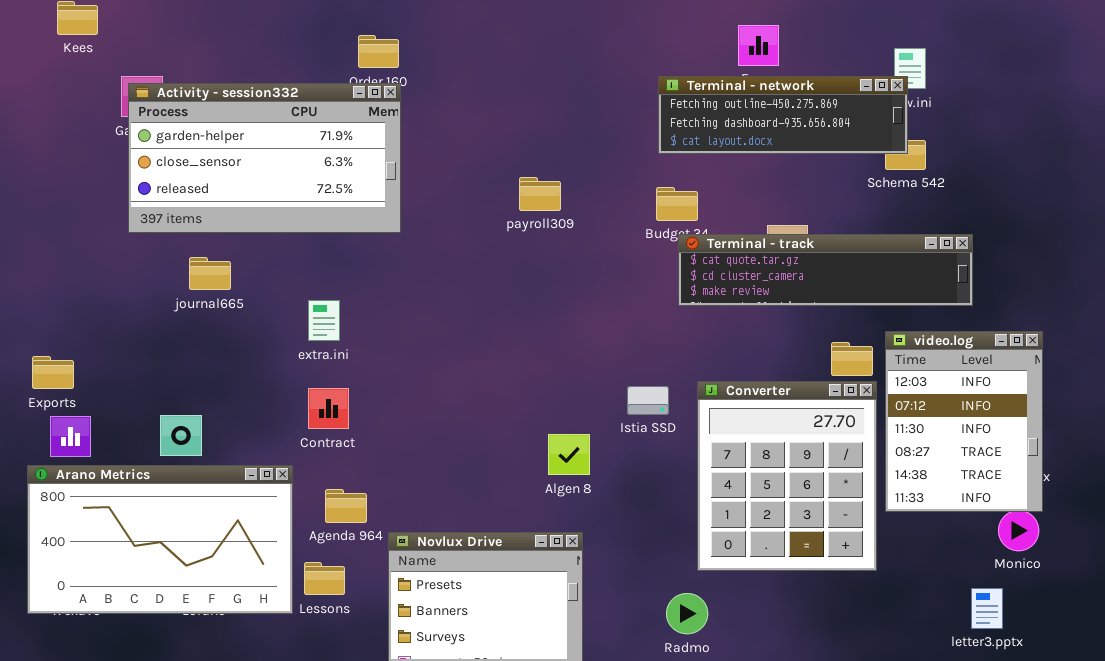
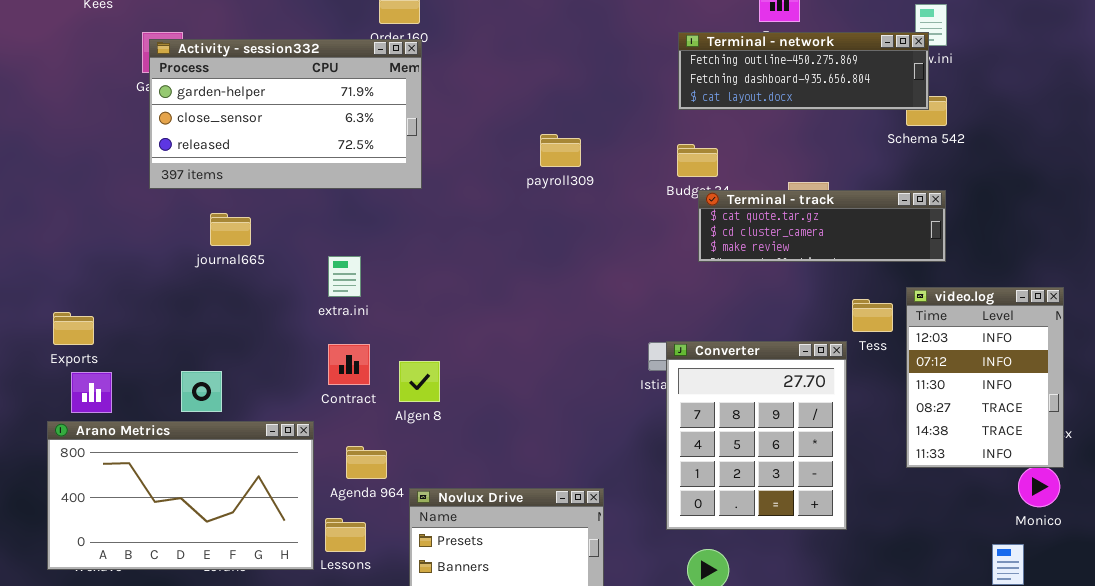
Terminal - track: [678,234,973,306] -> [698,190,946,262], resized
Converter: [697,381,877,571] -> [666,341,847,530], moved
Algen 8: [548,434,590,475] -> [399,361,440,402], moved

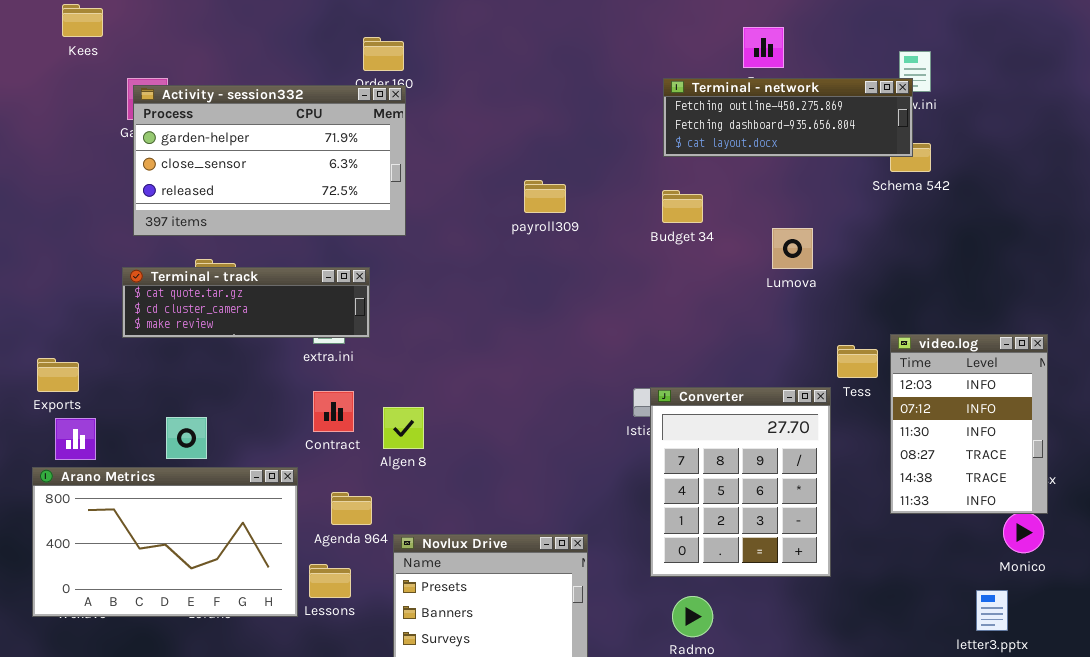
Terminal - track: [698,190,946,262] -> [122,267,370,338], moved

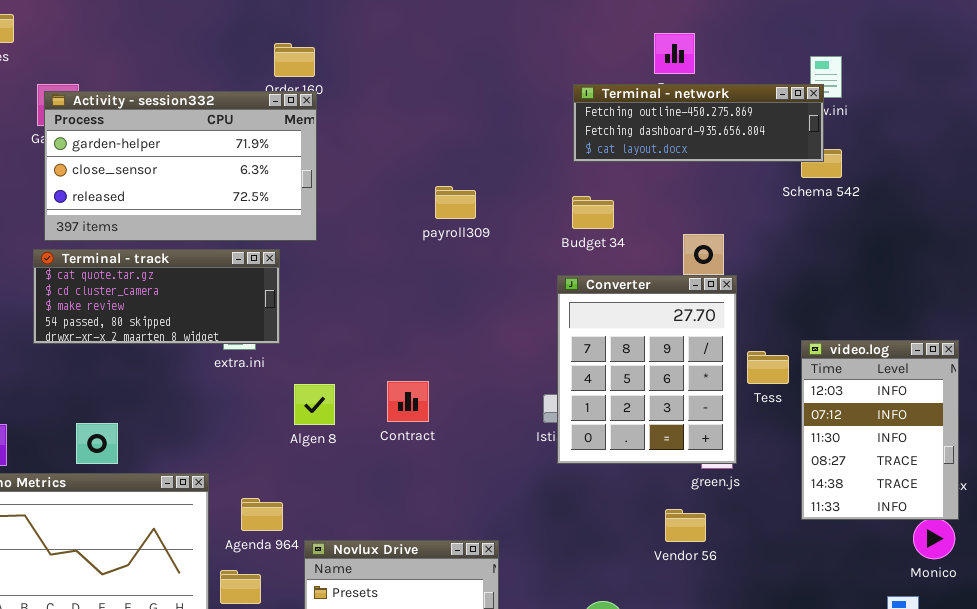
Terminal - track: [122,267,370,338] -> [33,249,280,344], resized
Converter: [650,387,831,577] -> [557,275,737,464], moved
Contract: [313,391,354,432] -> [387,381,429,422], moved
Algen 8: [383,407,424,449] -> [294,384,335,425], moved

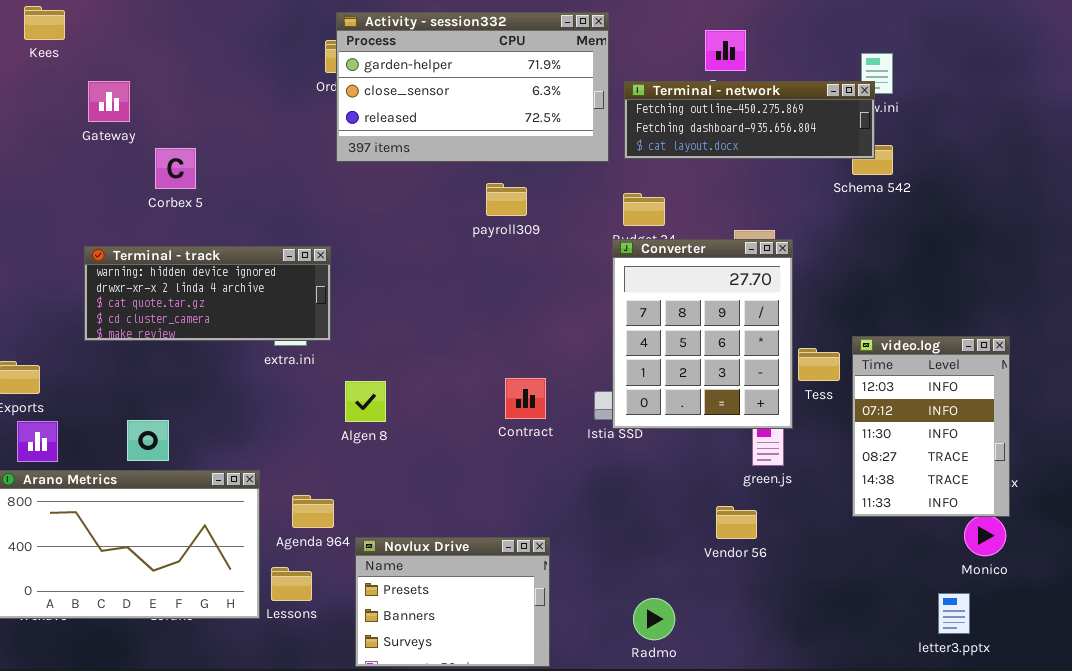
Activity - session332: [44,91,317,241] -> [336,12,609,162], moved
Terminal - track: [33,249,280,344] -> [84,246,331,341], scrolled up 2 rows
Converter: [557,275,737,464] -> [612,239,793,429], moved
Contract: [387,381,429,422] -> [505,378,546,419], moved

